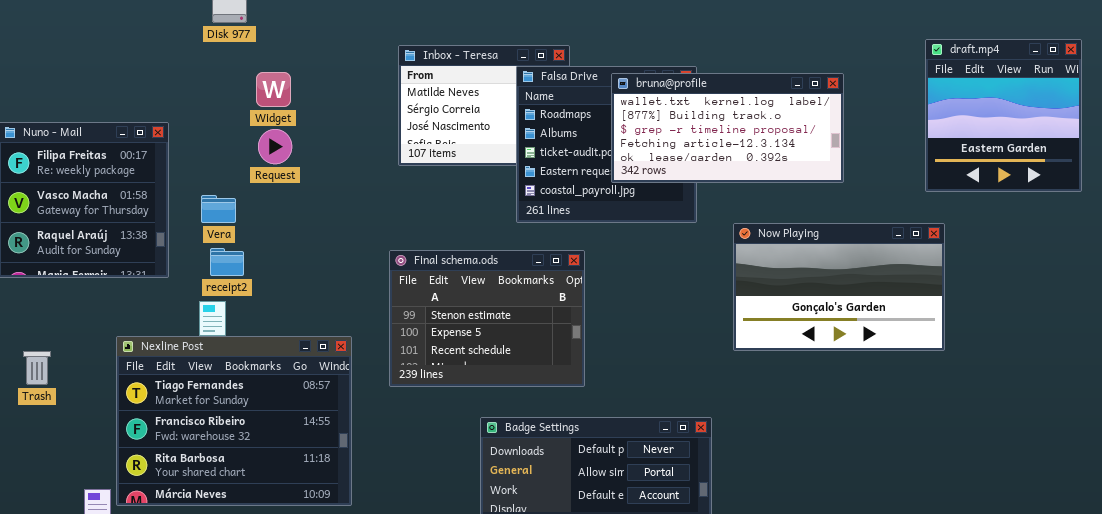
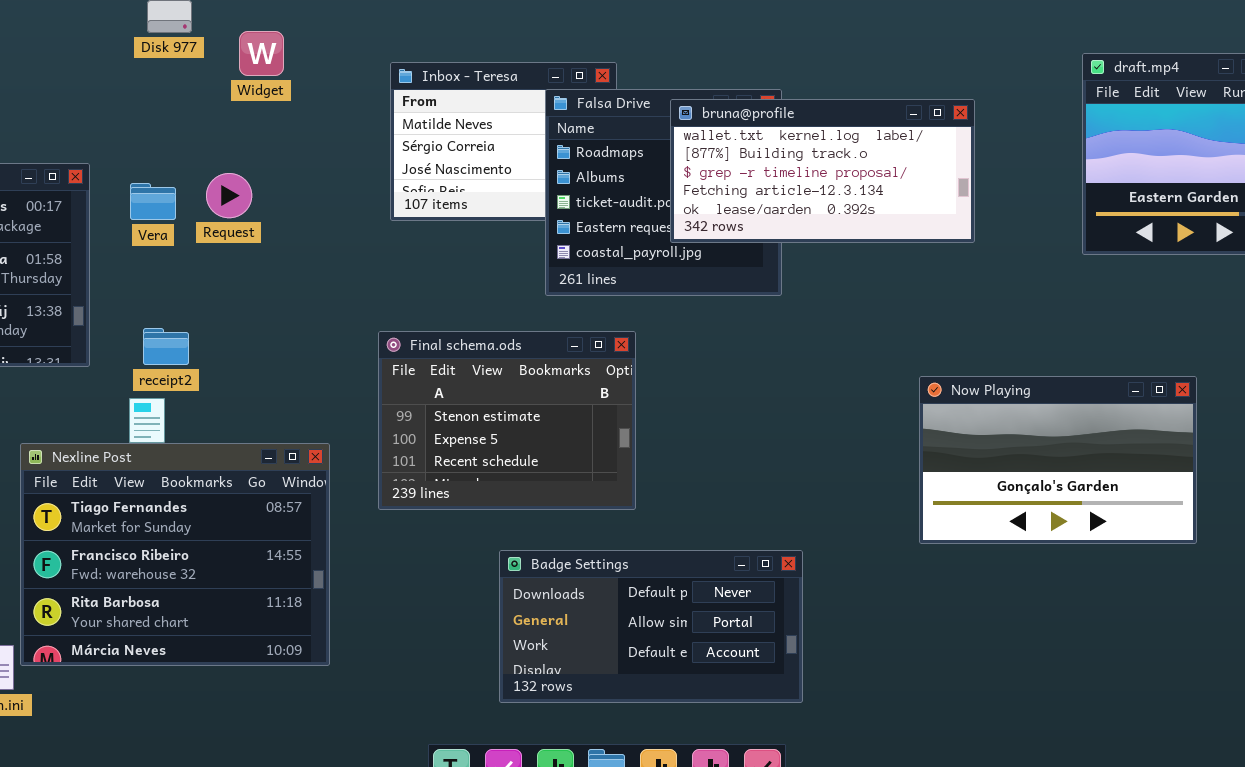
Widget: [256,72,291,107] -> [239,31,284,76], moved
Vera: [201,195,236,223] -> [130,183,176,220], moved
Now Playing: [733,223,945,351] -> [919,376,1197,544], moved

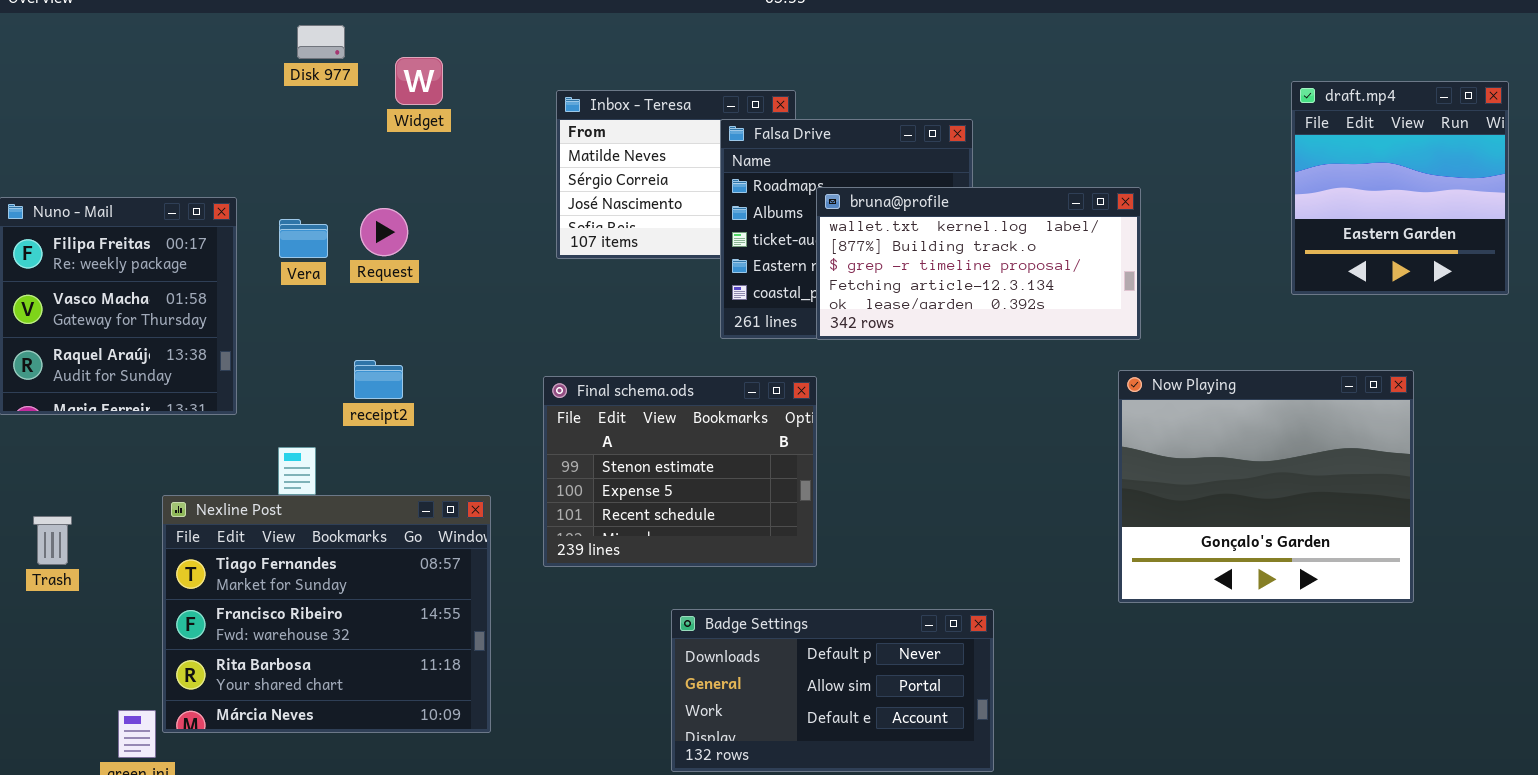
bruna@profile: [670,99,975,243] -> [816,187,1141,340], moved
receipt2: [143,328,189,365] -> [354,360,403,399], moved
Now Playing: [919,376,1197,544] -> [1118,370,1414,603], resized

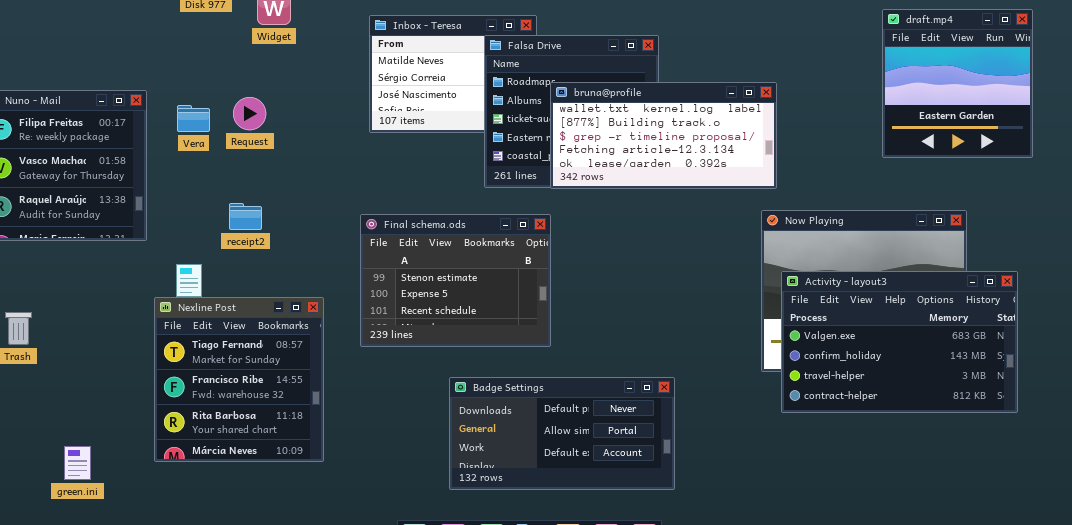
Activity - layout3: none -> [781,271,1018,413], opened
Nexline Post: [162,495,491,733] -> [154,297,324,462], resized

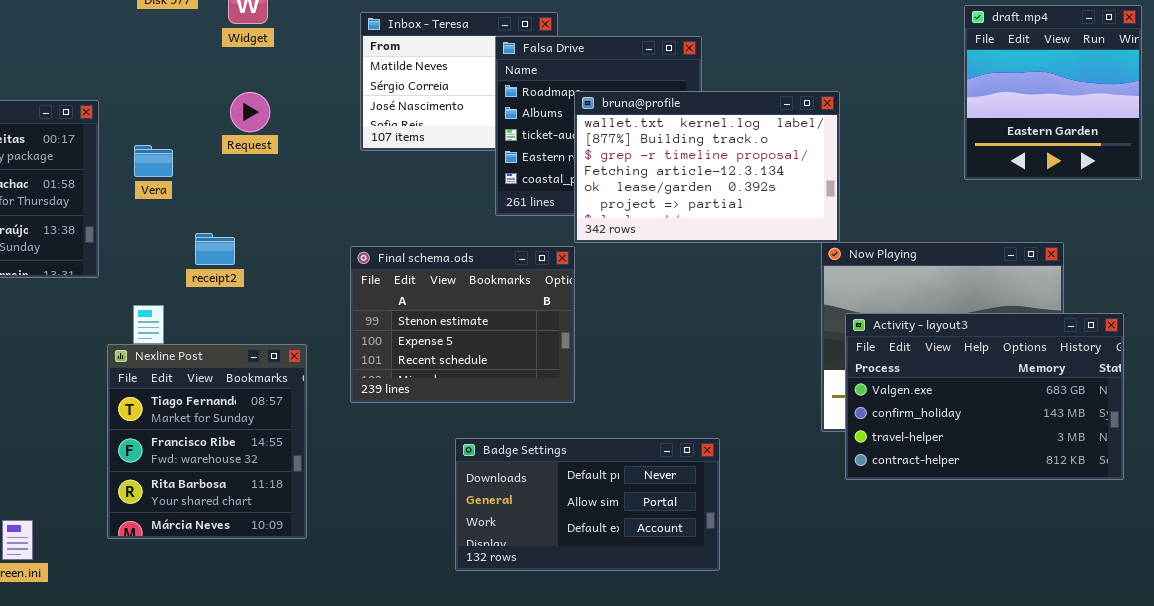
bruna@profile: [550,82,777,189] -> [574,91,840,243], resized
Request: [233,97,266,130] -> [230,92,270,132], moved
Vera: [177,105,210,132] -> [134,145,173,177], moved

